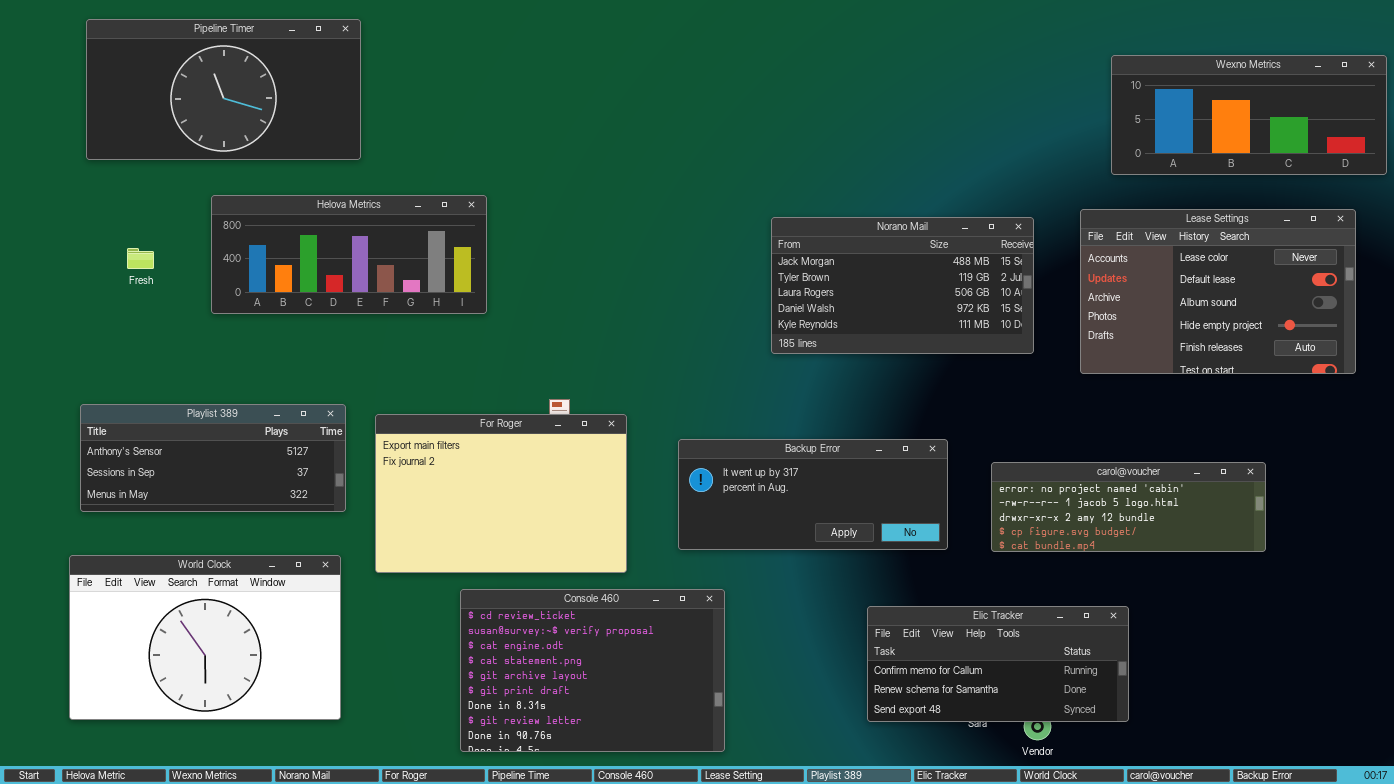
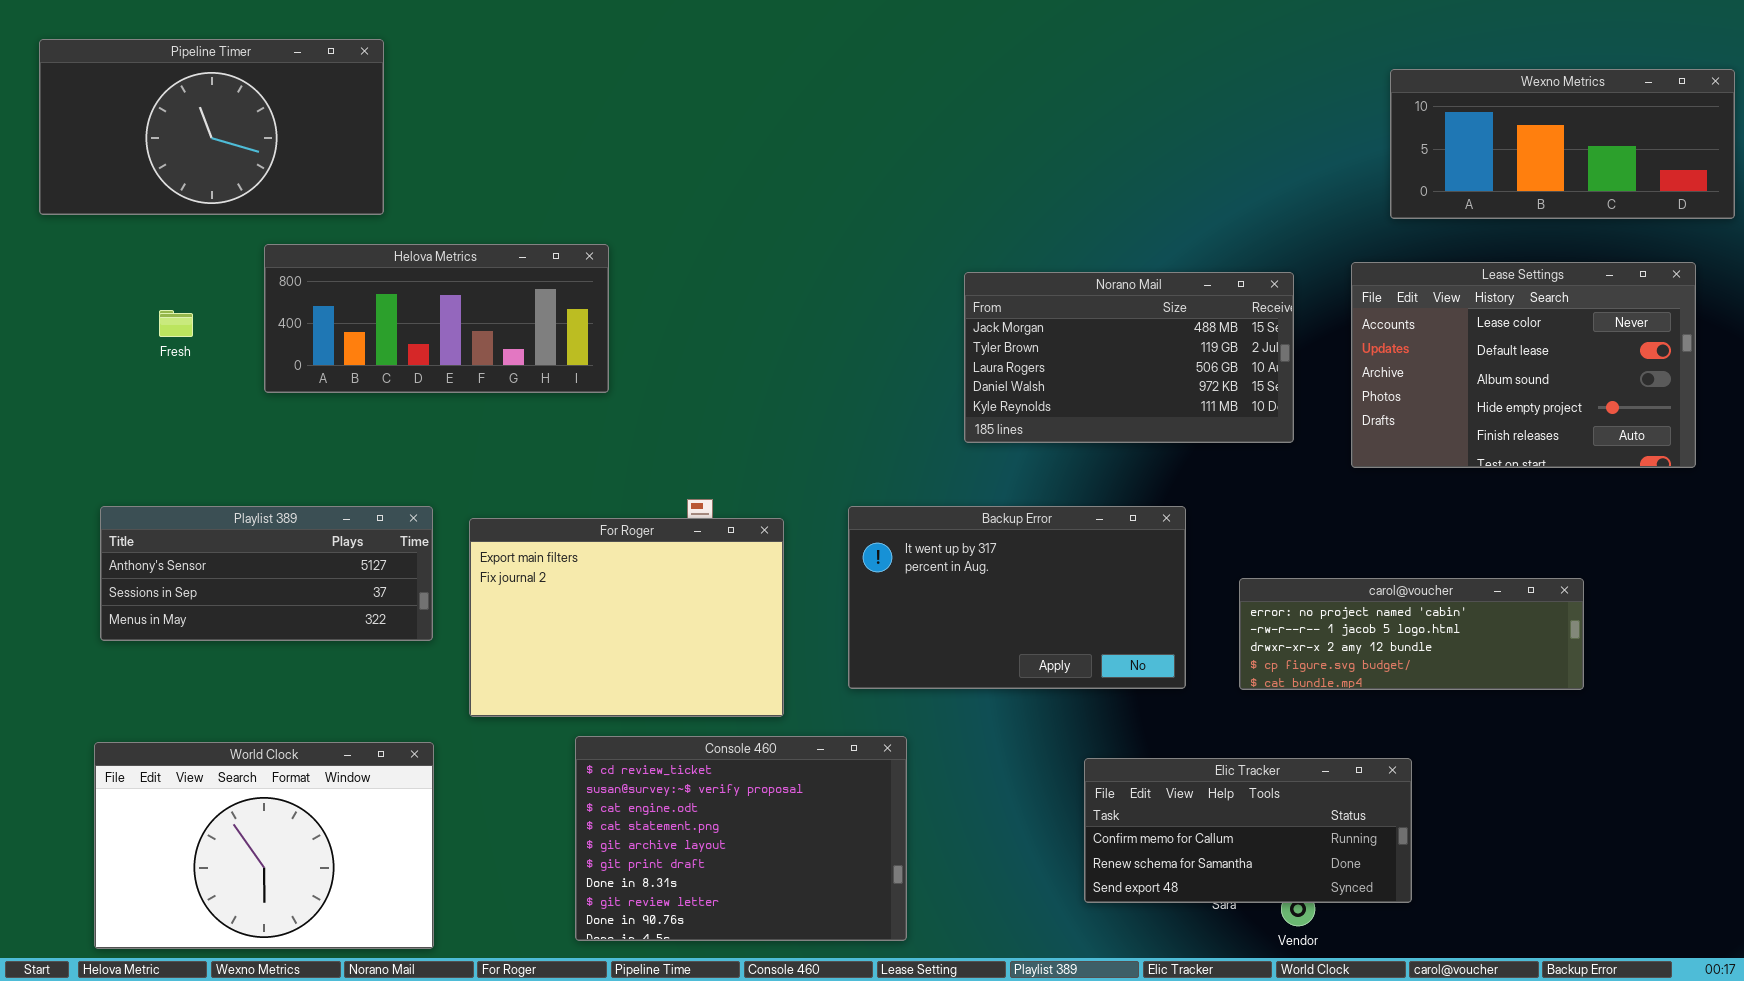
Pipeline Timer: [86,19,361,160] -> [39,39,384,215], moved
Backup Error: [678,439,948,550] -> [848,506,1186,689], resized
World Clock: [69,555,341,720] -> [94,742,434,949], moved

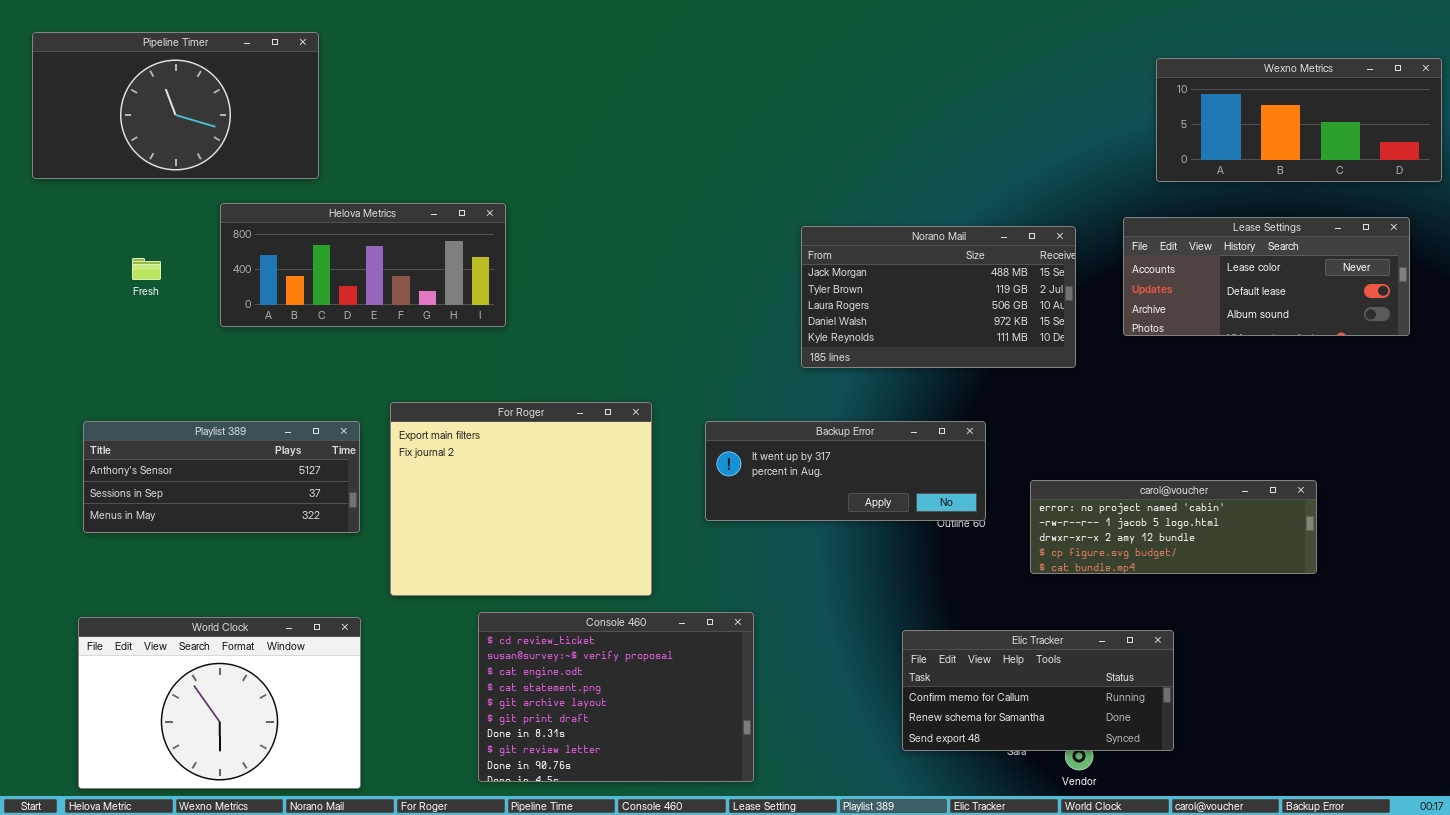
Lease Settings: [1351,262,1696,468] -> [1123,217,1410,336], resized
Backup Error: [848,506,1186,689] -> [705,421,986,521], resized
For Roger: [469,518,784,717] -> [390,402,652,596], resized

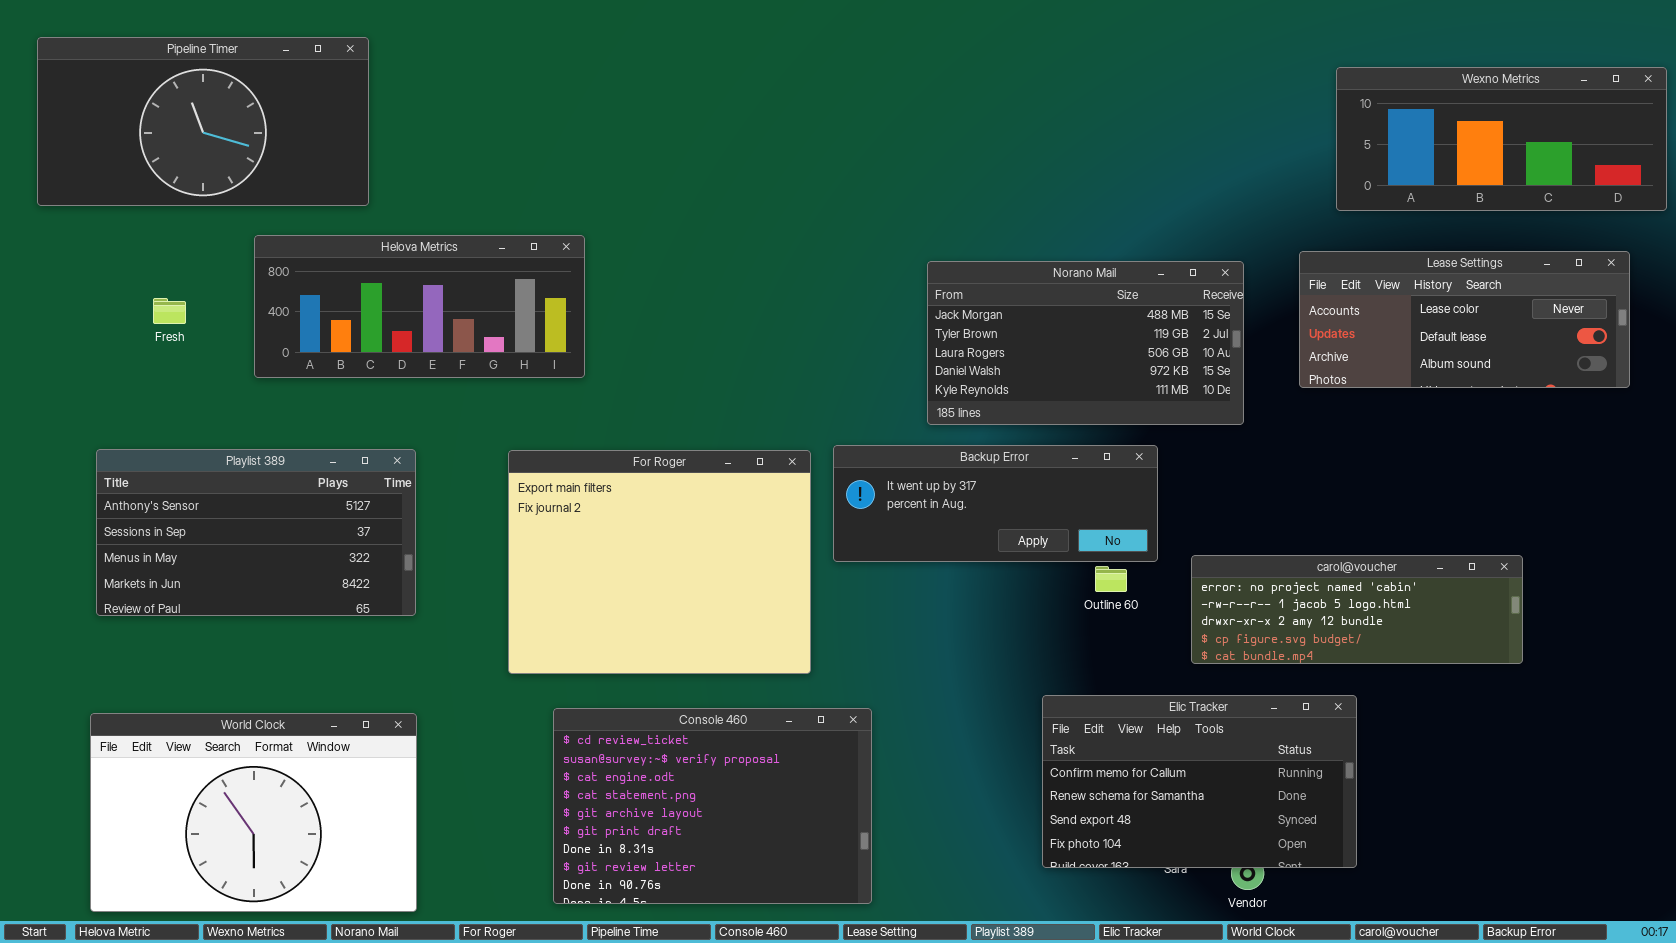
For Roger: [390,402,652,596] -> [508,450,811,674], moved
Playlist 389: [83,421,360,533] -> [96,449,416,616], resized
Backup Error: [705,421,986,521] -> [833,445,1158,562], moved
Elic Tracker: [902,630,1174,751] -> [1042,695,1357,868], resized

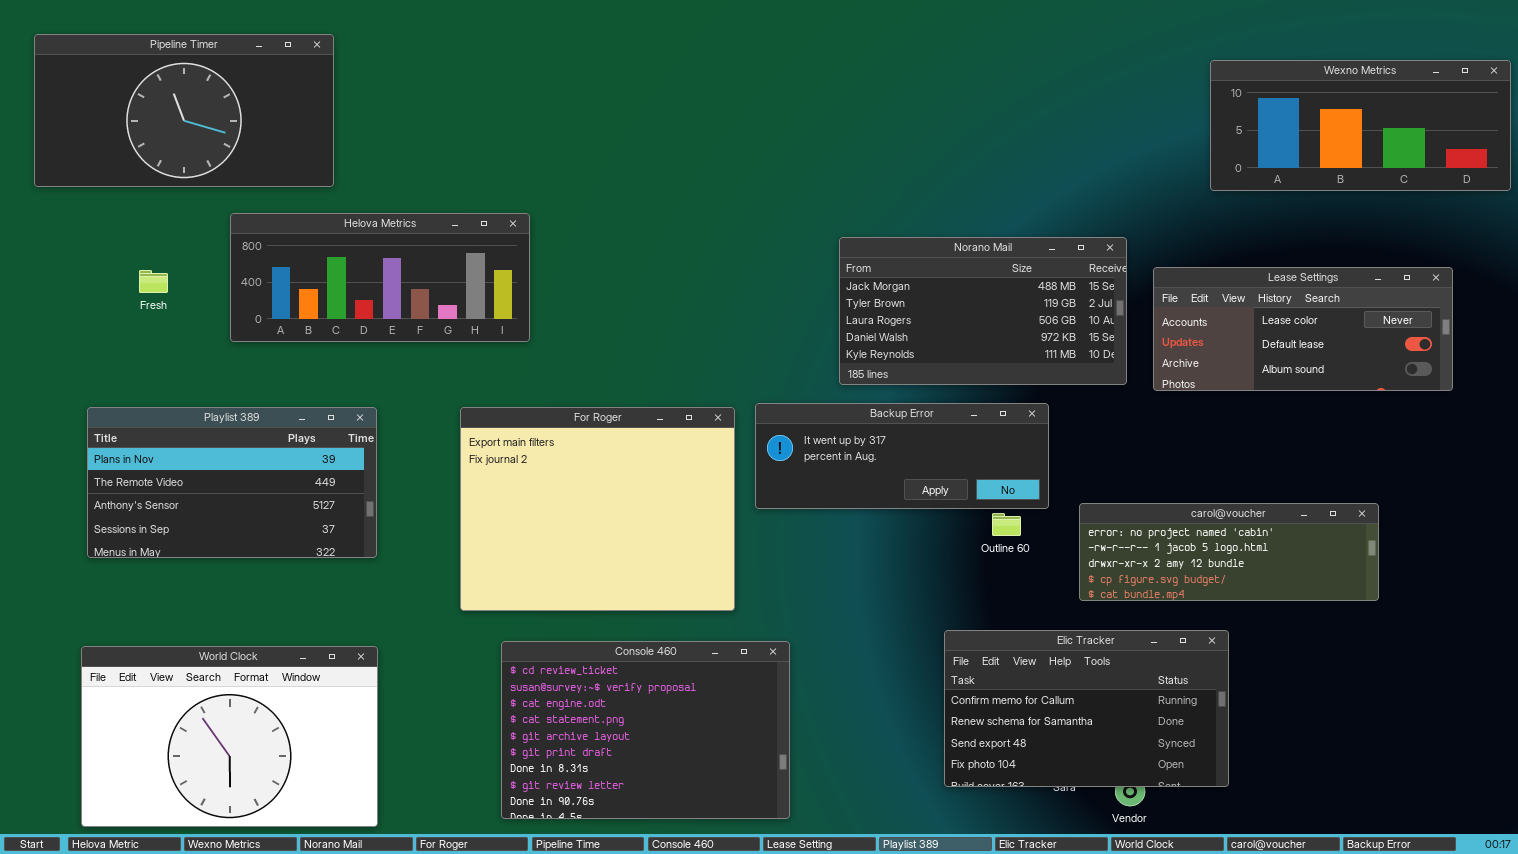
Lease Settings: [1299,251,1630,388] -> [1153,267,1453,391], moved
Playlist 389: [96,449,416,616] -> [87,407,377,558], scrolled up 2 rows

